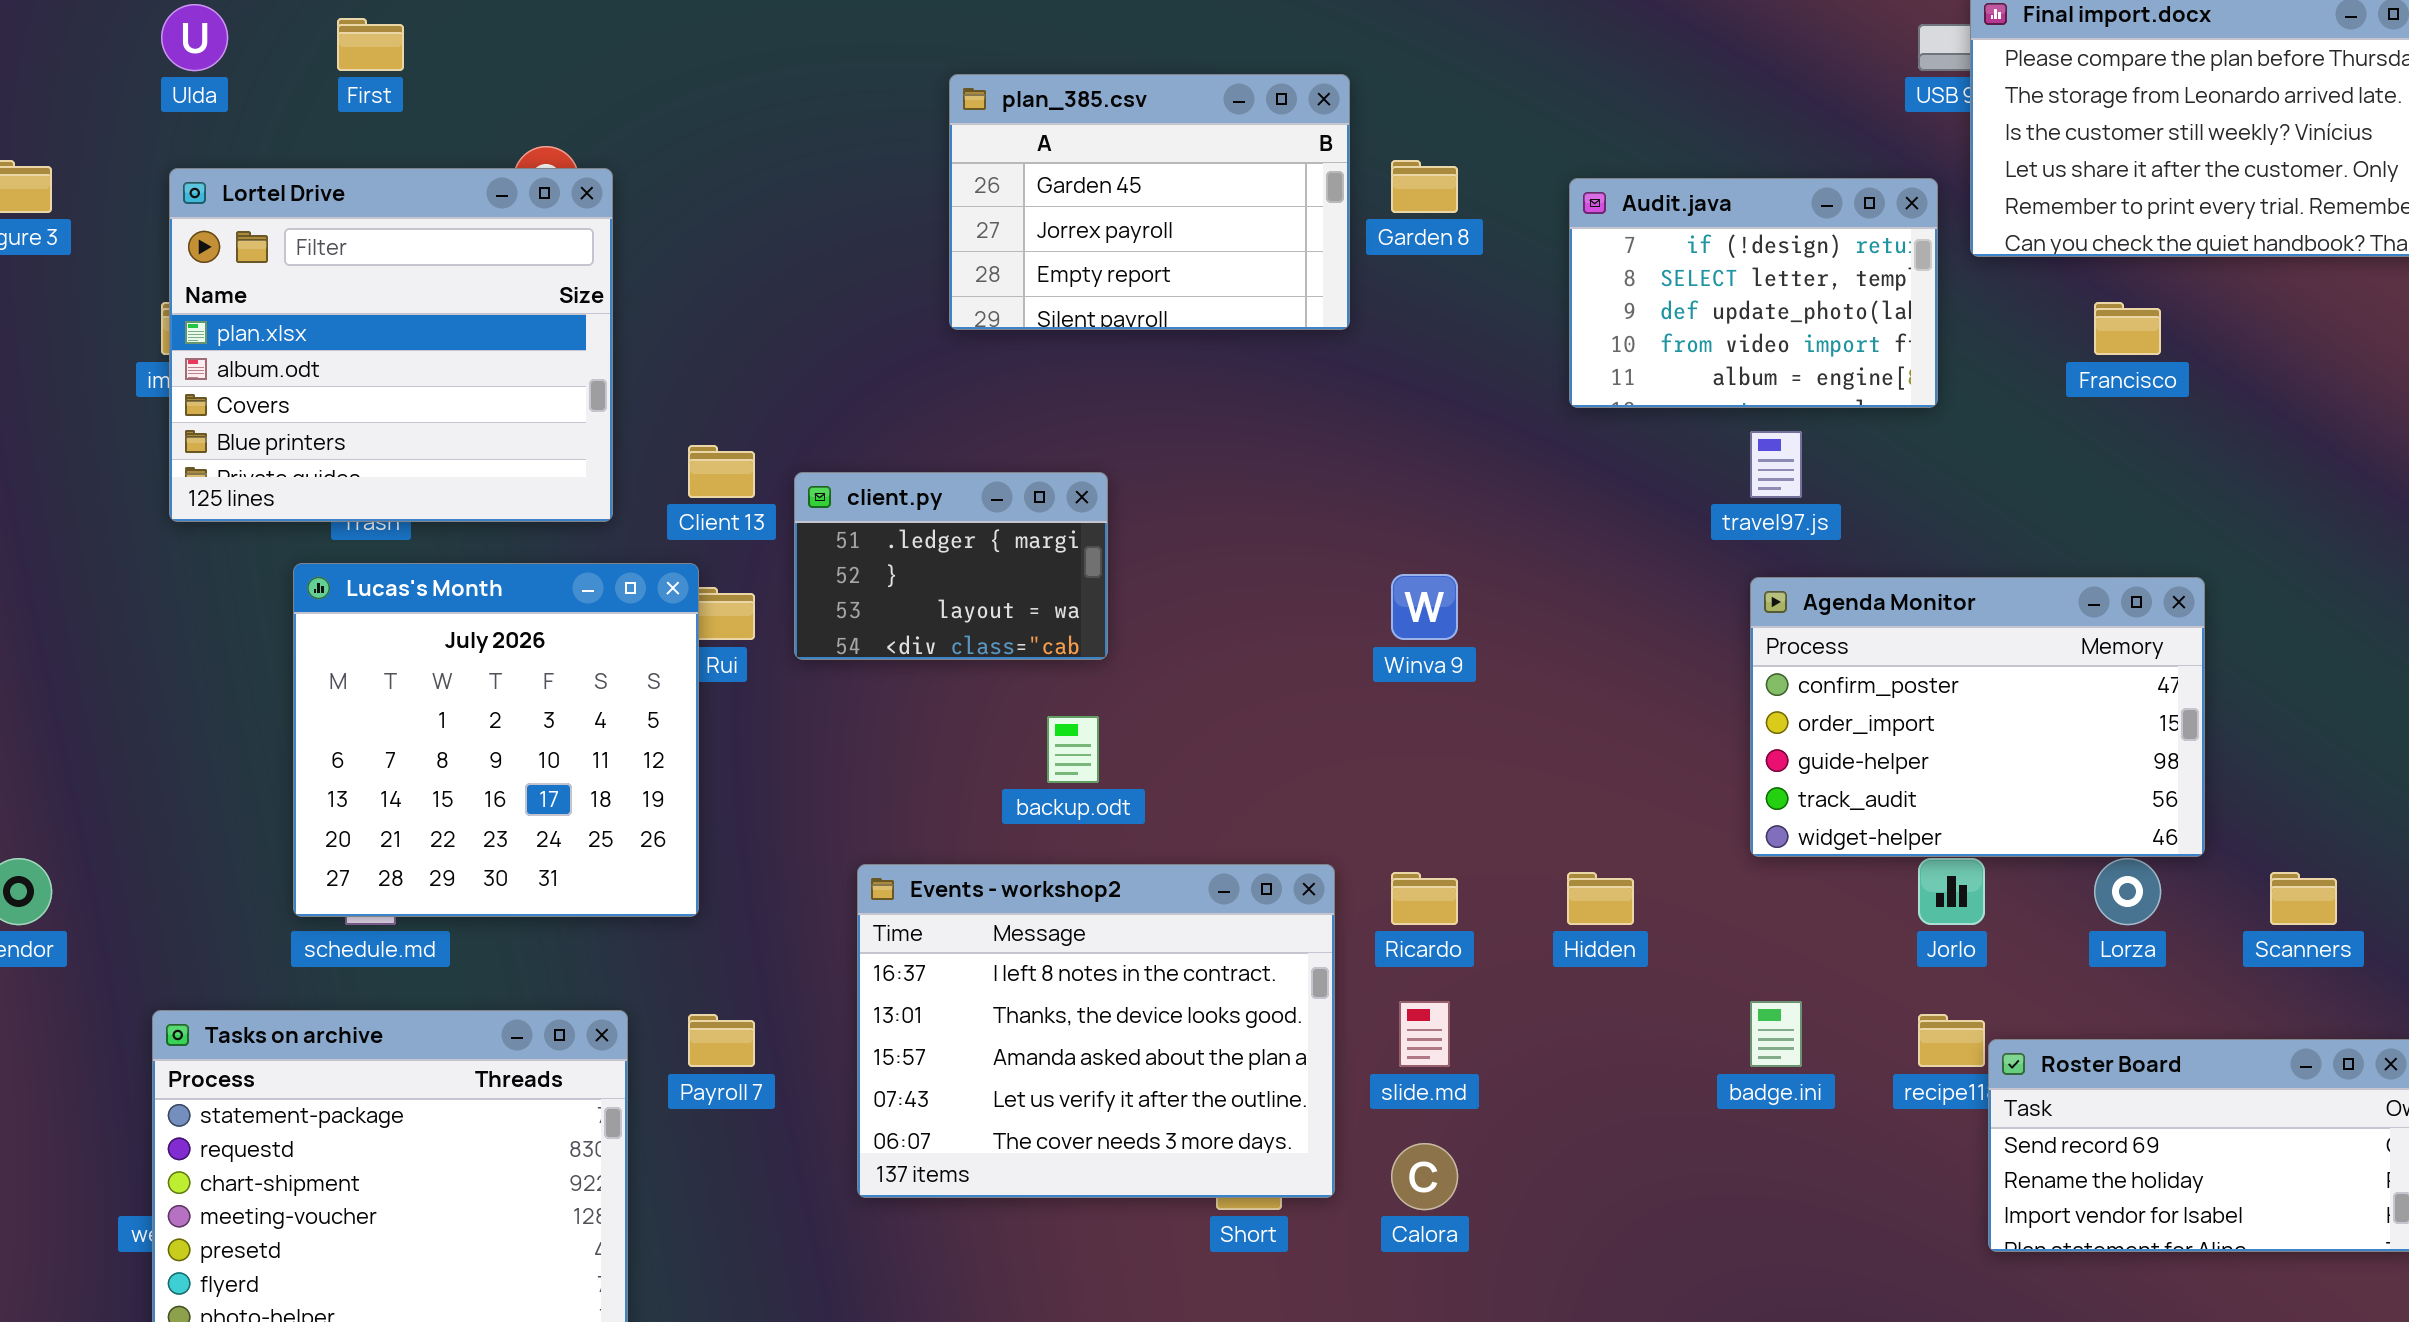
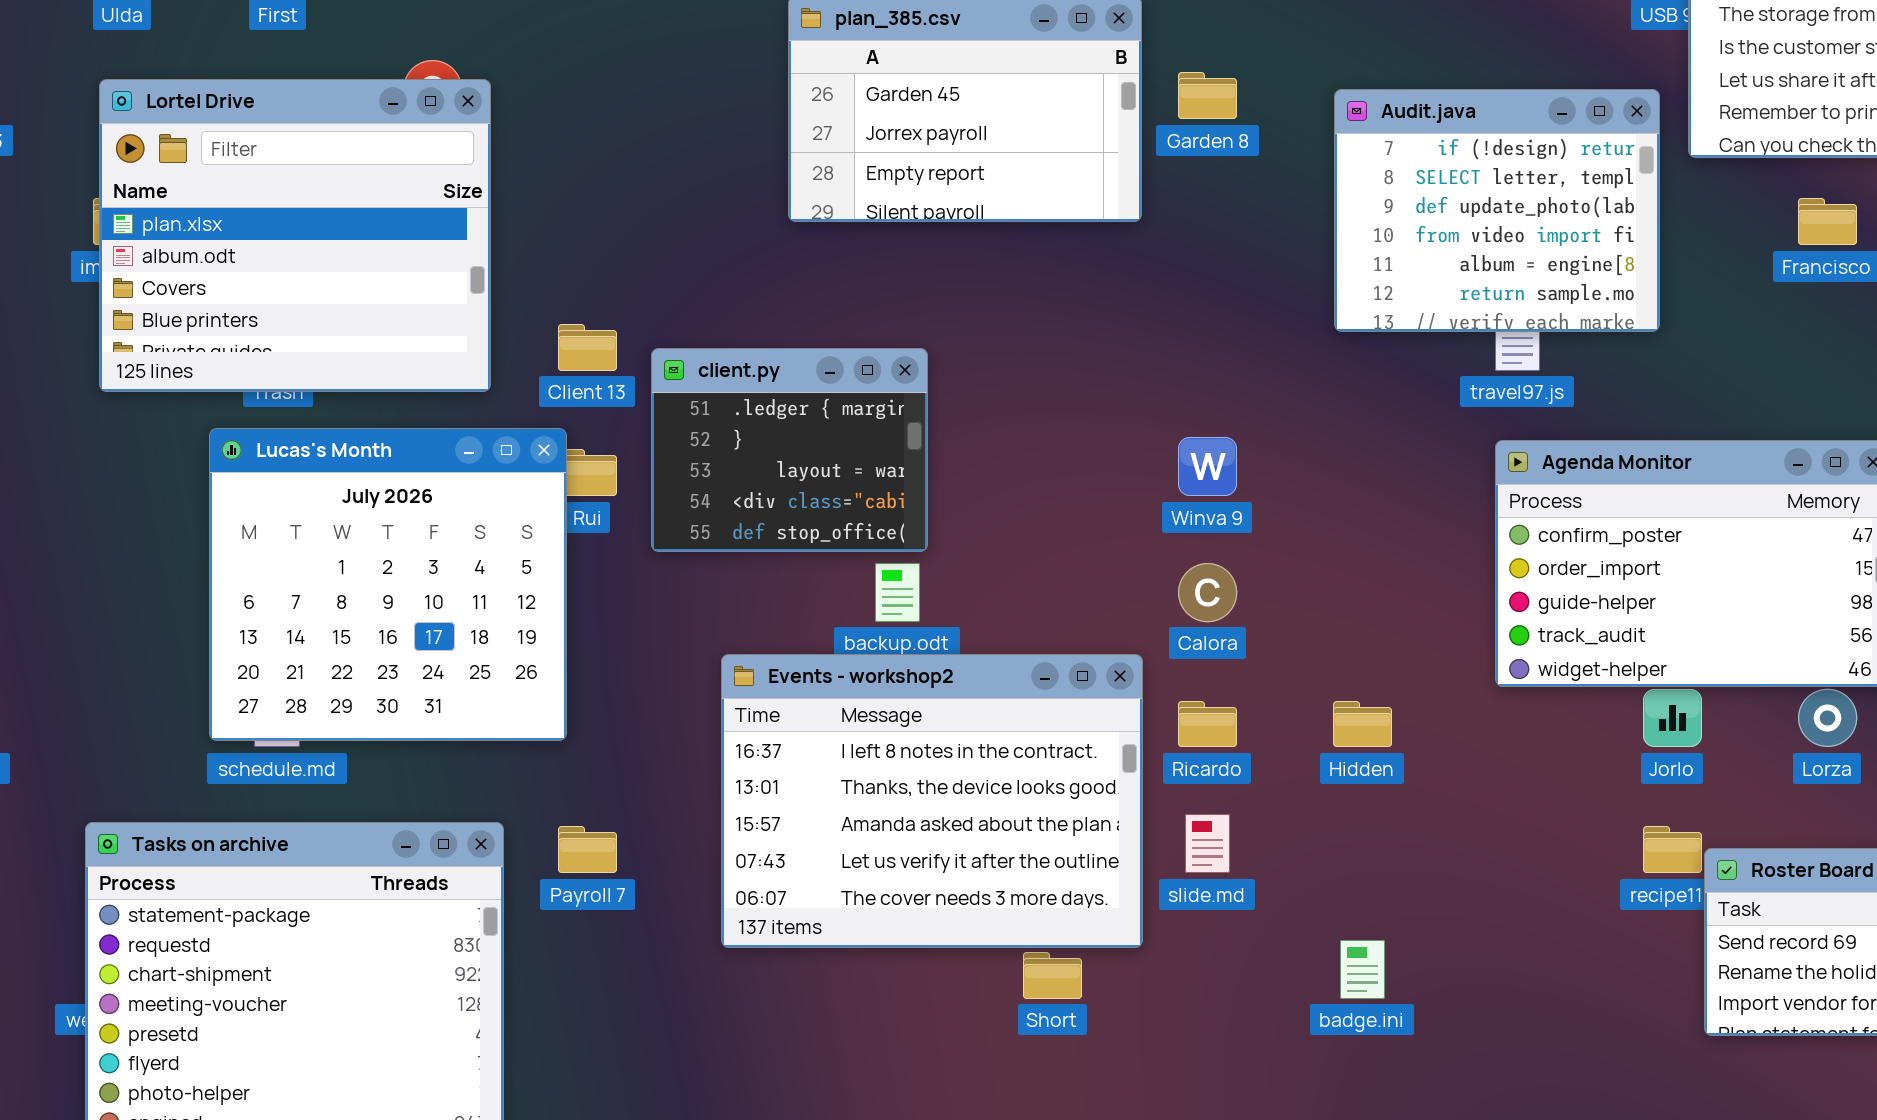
Audit.java: [1569,178,1938,408] -> [1334,89,1660,332], resized
client.py: [794,472,1108,660] -> [651,348,928,552], resized
Events - workshop2: [857,864,1335,1198] -> [721,654,1143,948], moved
badge.ini: [1750,1001,1802,1067] -> [1340,940,1385,999], moved
Calora: [1391,1143,1458,1210] -> [1178,563,1237,622], moved

